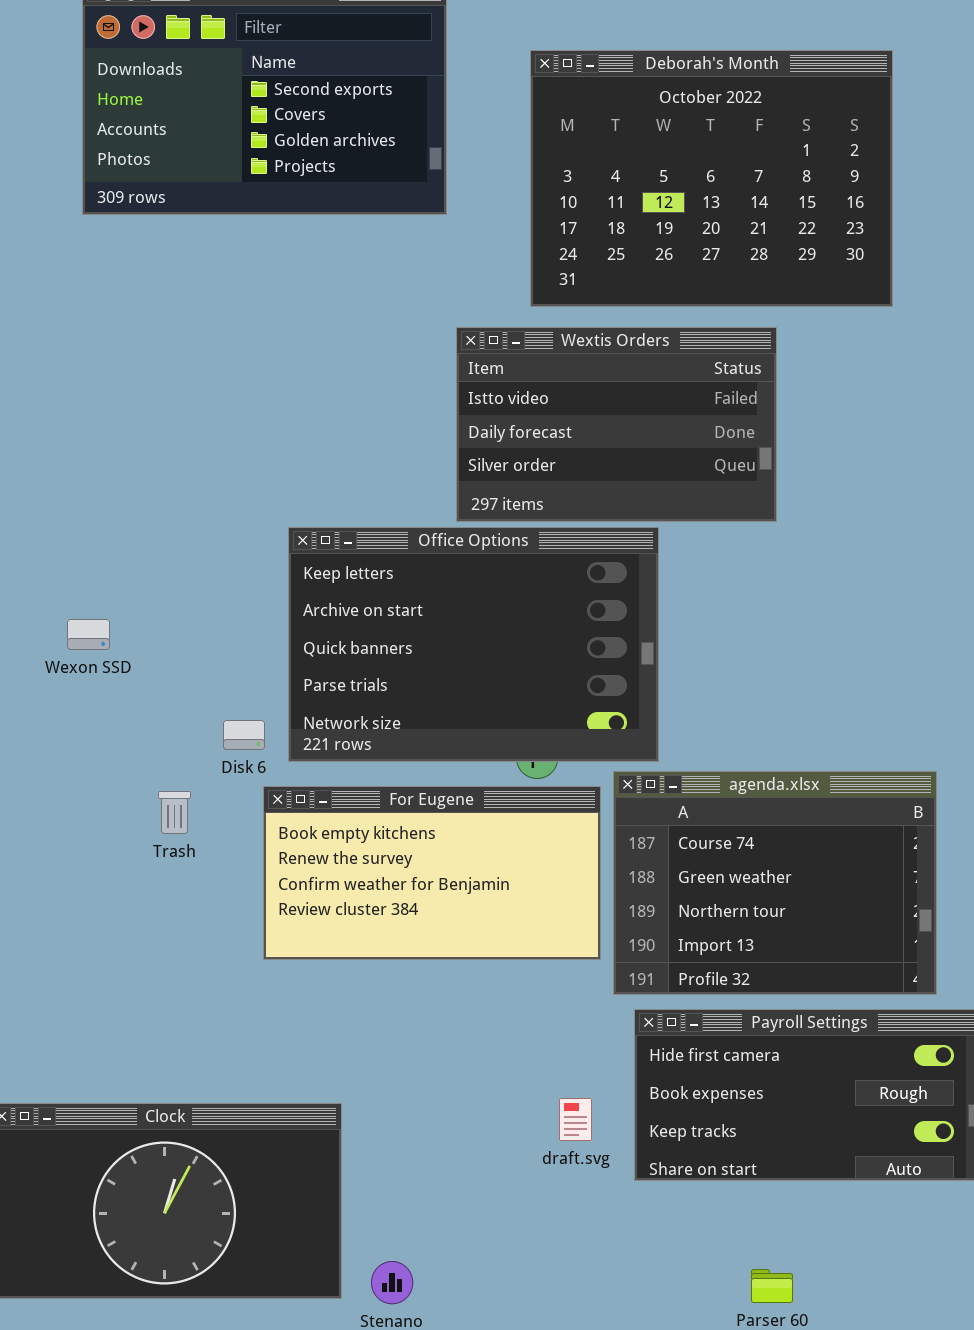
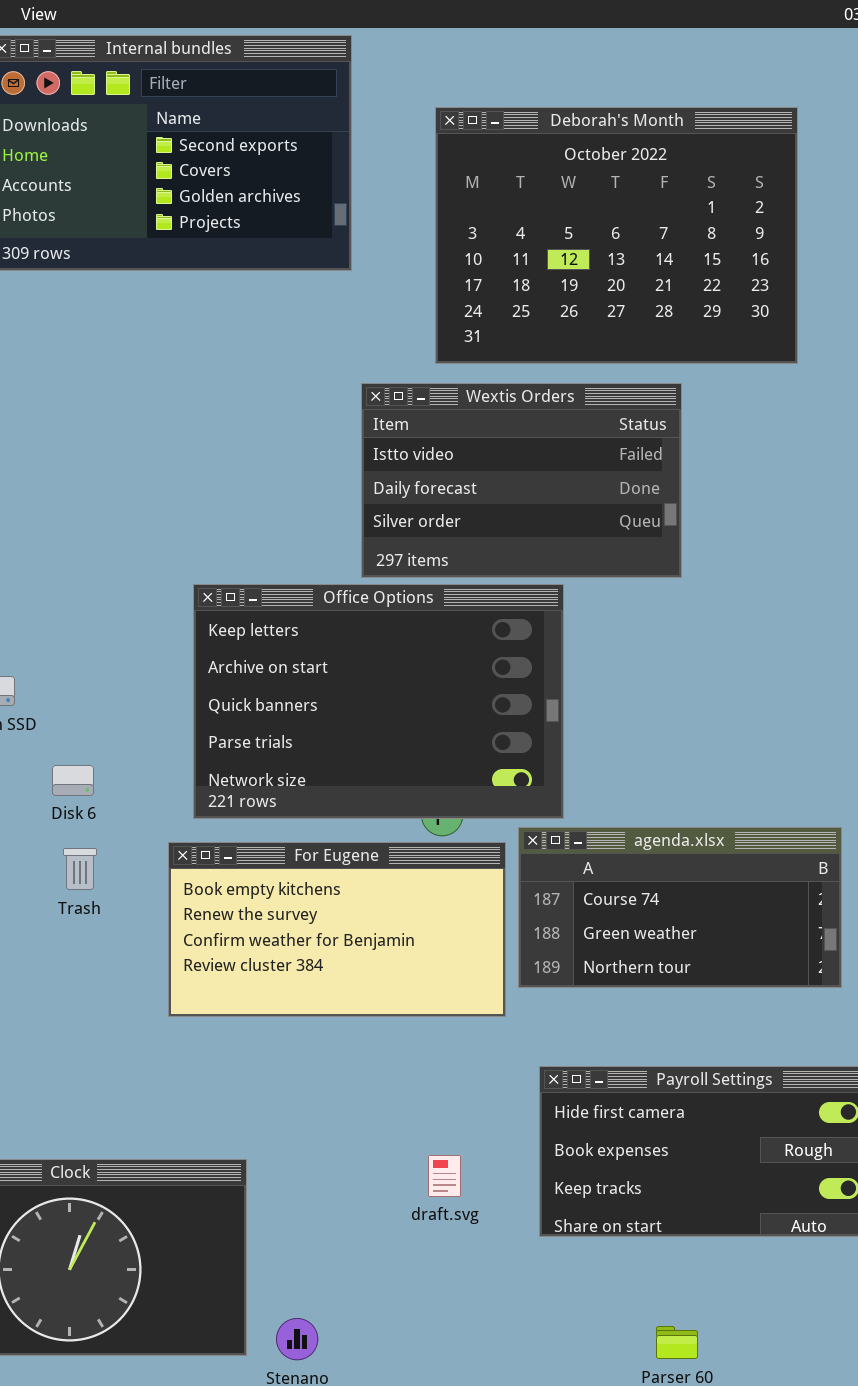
Disk 6: [223,720,265,750] -> [52,765,94,796], moved
agenda.xlsx: [613,771,937,995] -> [518,827,842,988], resized
draft.svg: [559,1098,592,1141] -> [428,1155,461,1197], moved

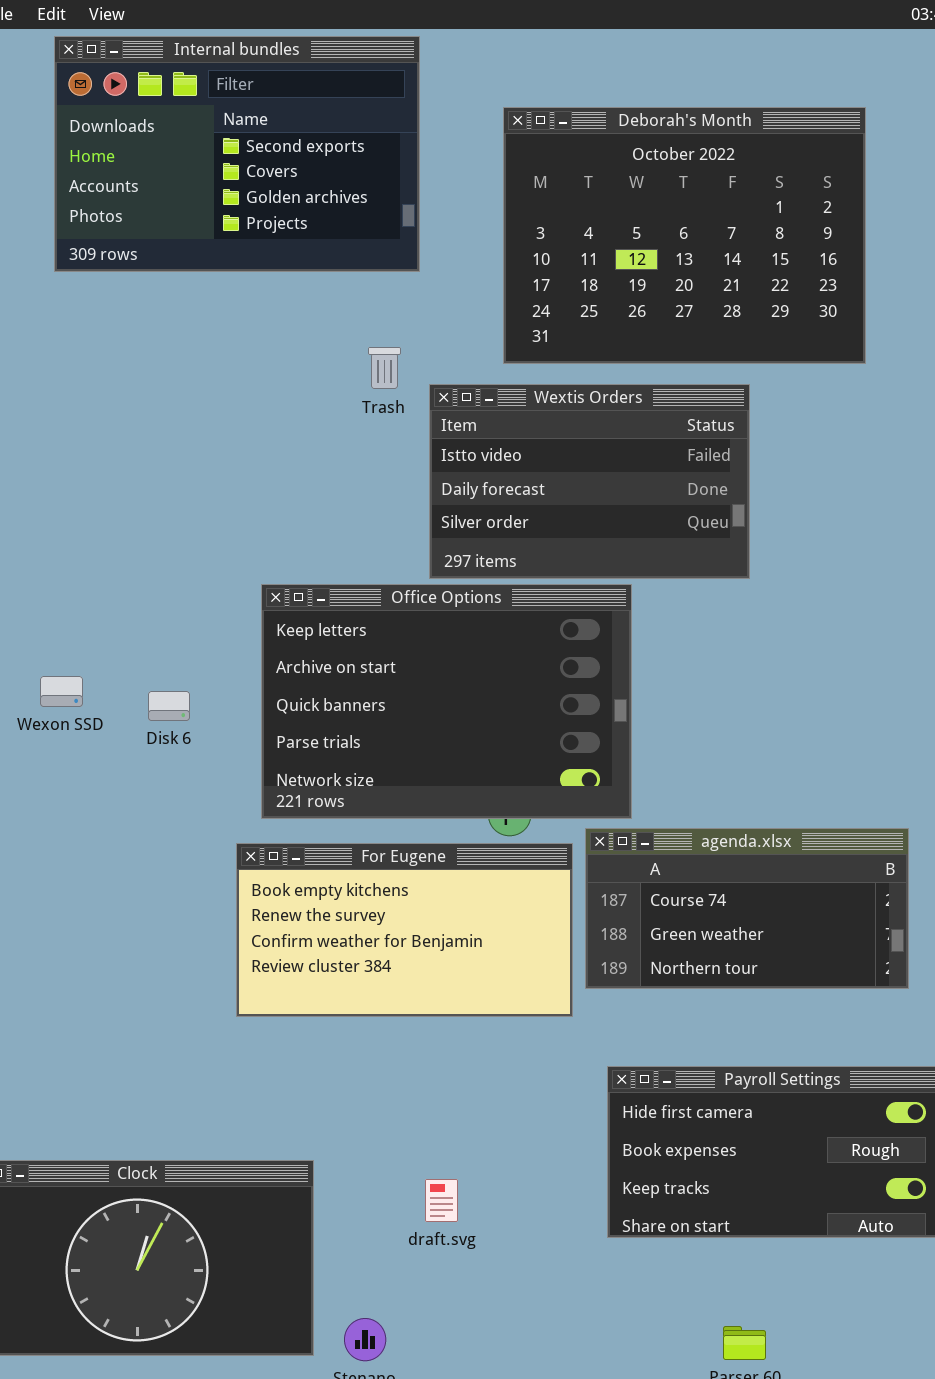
Disk 6: [52,765,94,796] -> [148,691,190,721], moved
Trash: [63,848,97,890] -> [368,347,401,389], moved
draft.svg: [428,1155,461,1197] -> [425,1179,458,1222], moved

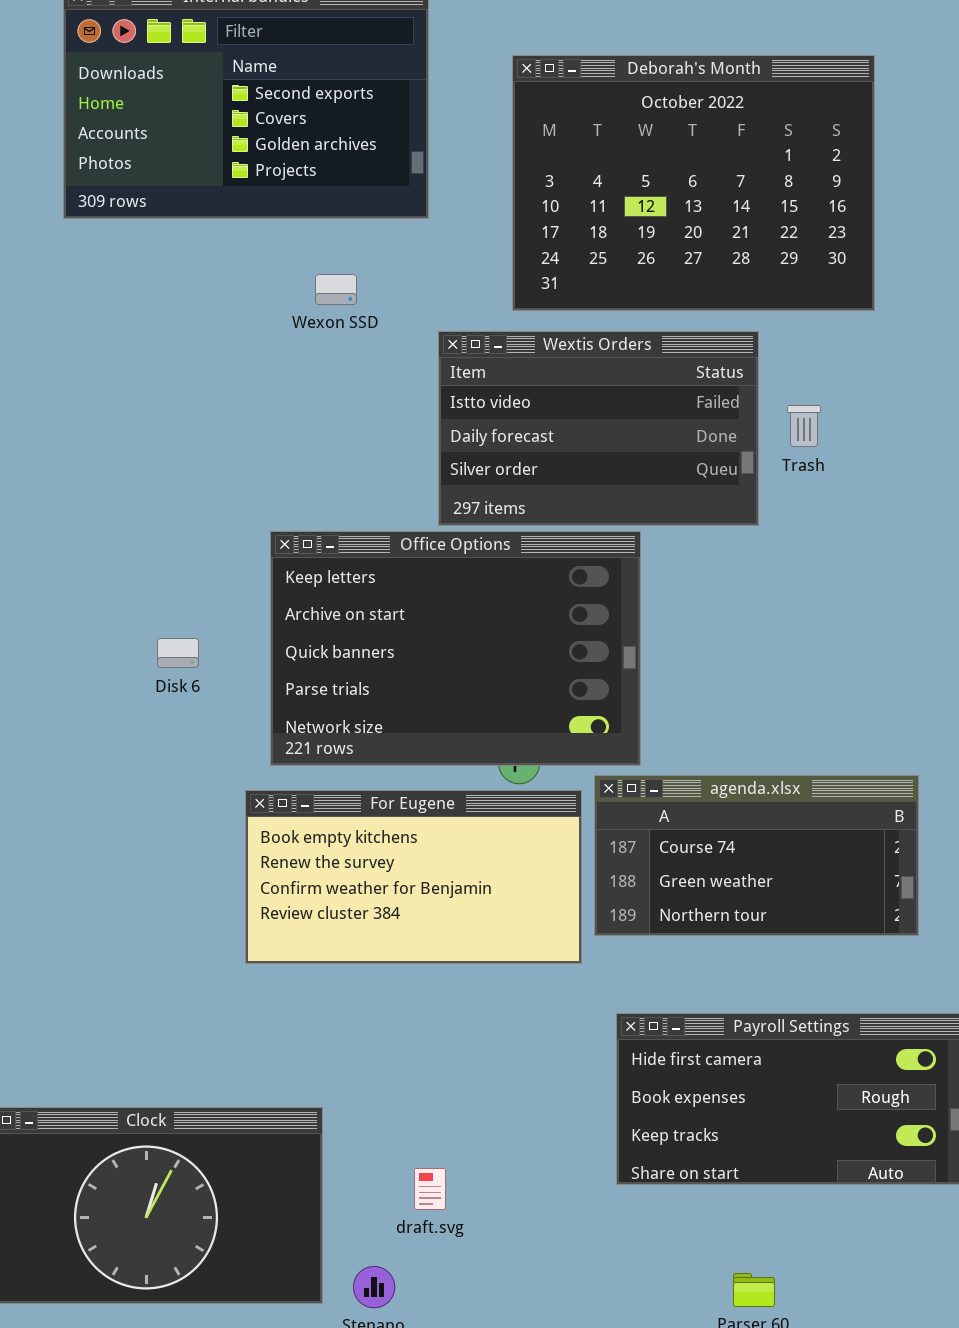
Trash: [368,347,401,389] -> [787,405,821,447], moved
Wexon SSD: [40,676,83,707] -> [315,274,357,305], moved
draft.svg: [425,1179,458,1222] -> [414,1168,446,1210], moved

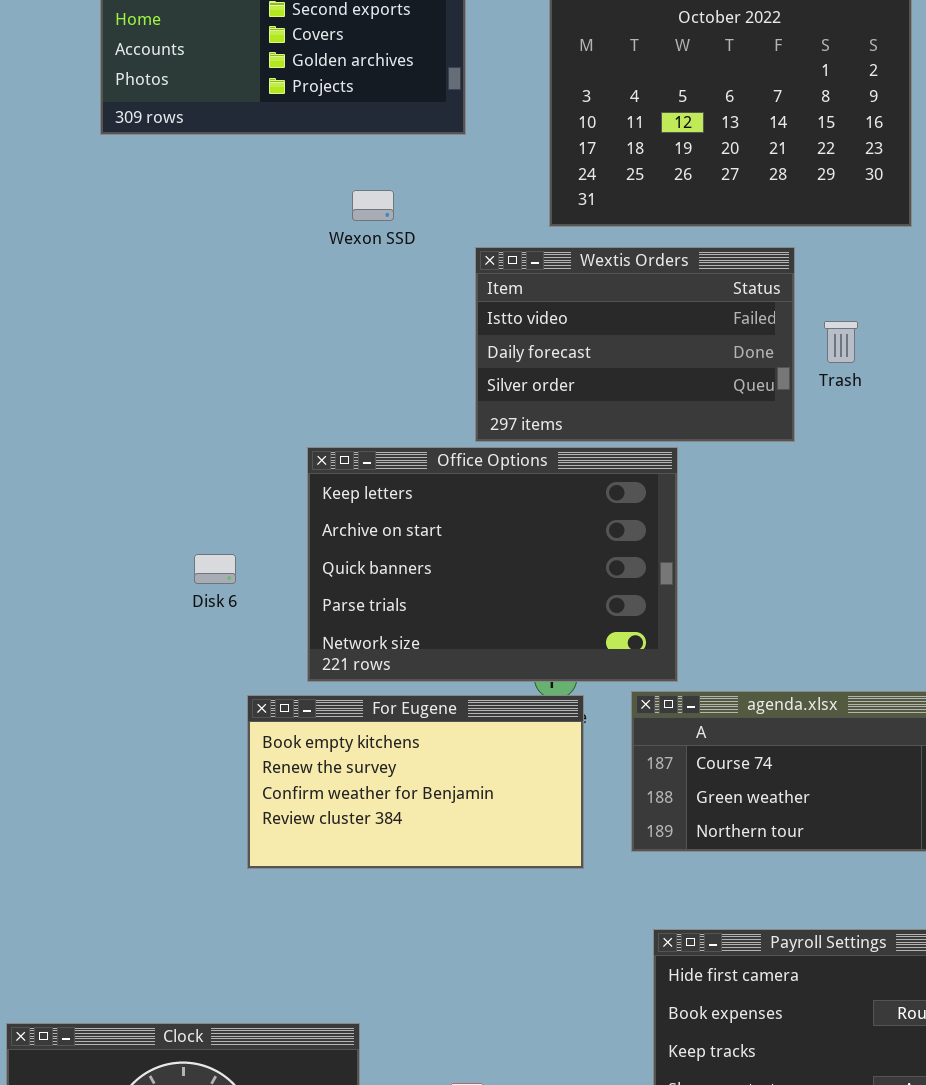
For Eugene: [245,790,582,964] -> [247,695,584,869], moved

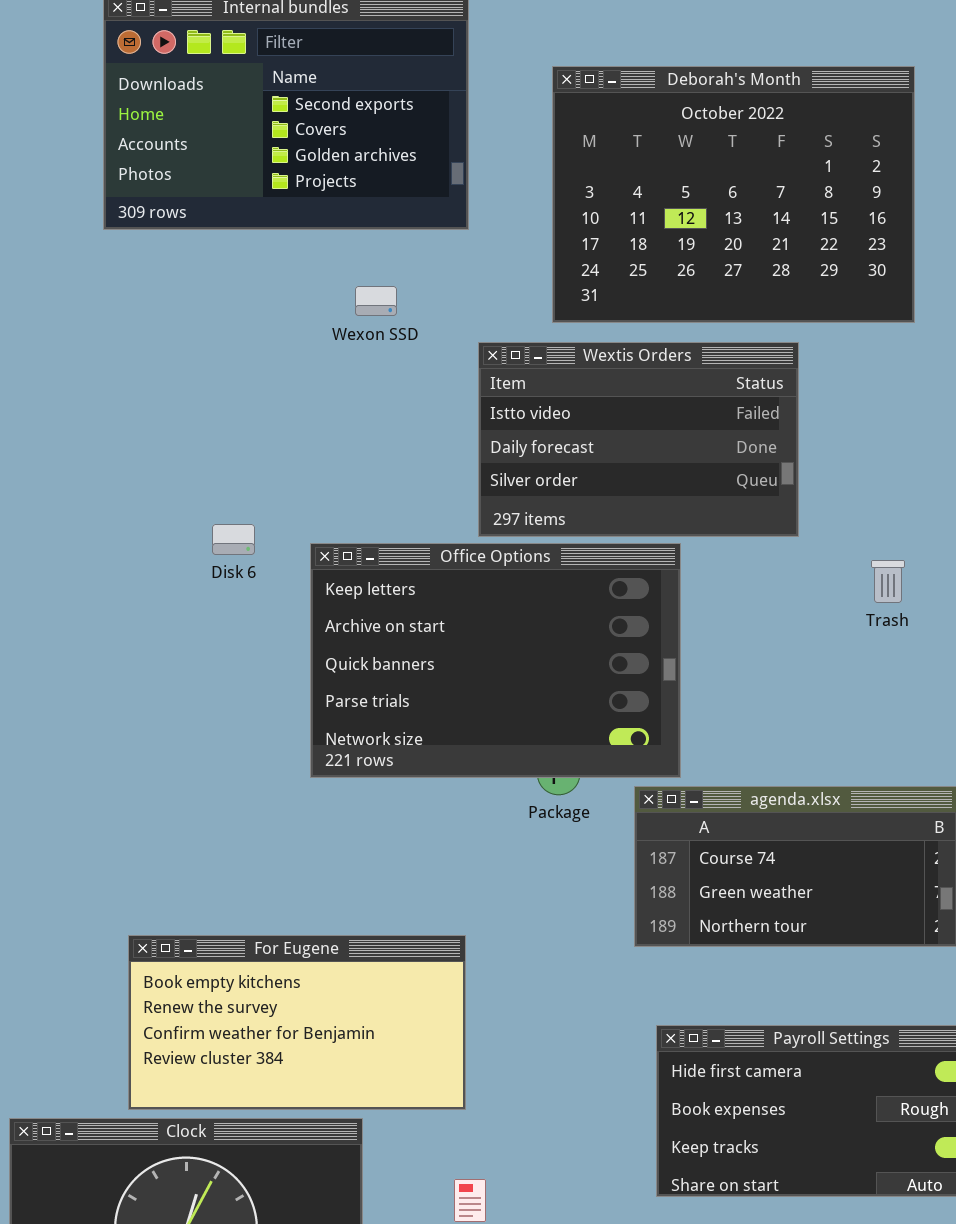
Trash: [824,321,858,363] -> [871,560,905,603], moved
Disk 6: [194,554,236,584] -> [212,524,255,555], moved
For Eugene: [247,695,584,869] -> [128,935,466,1110], moved

